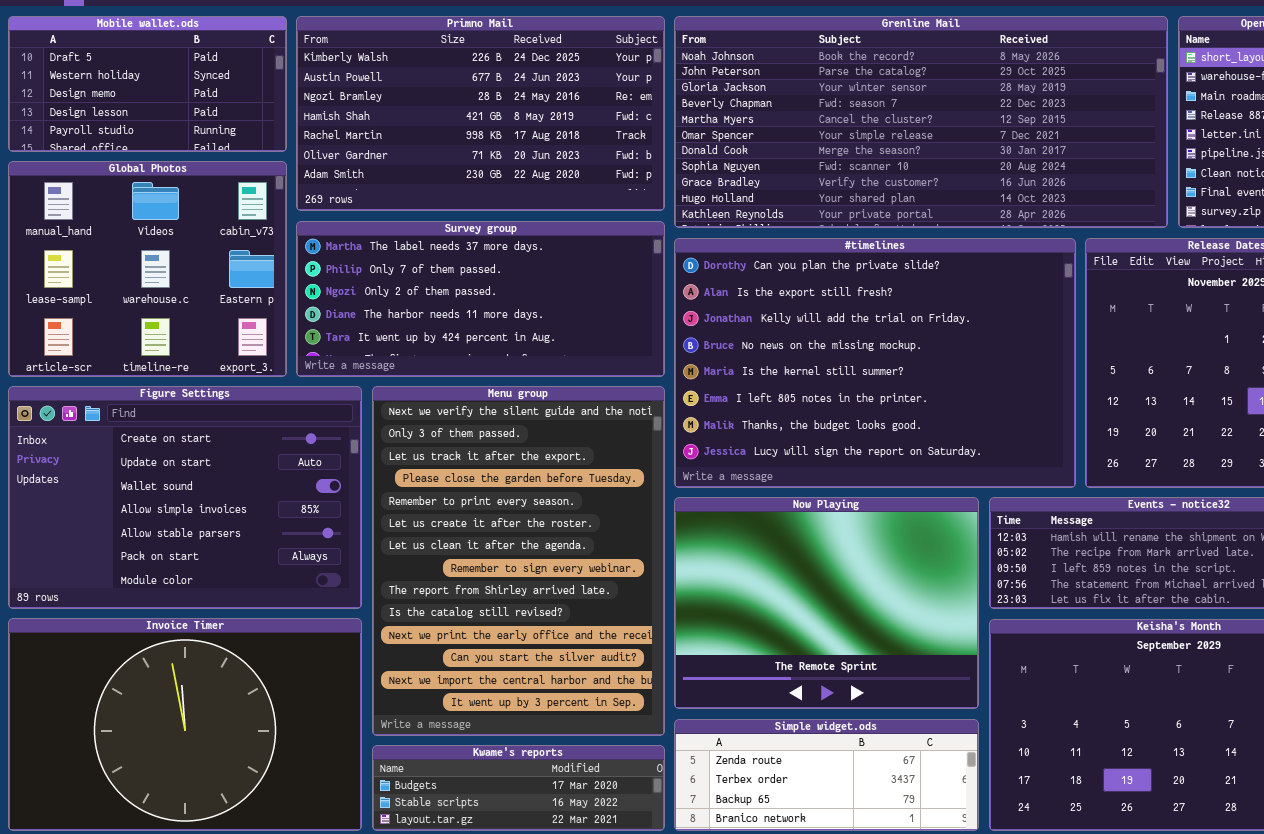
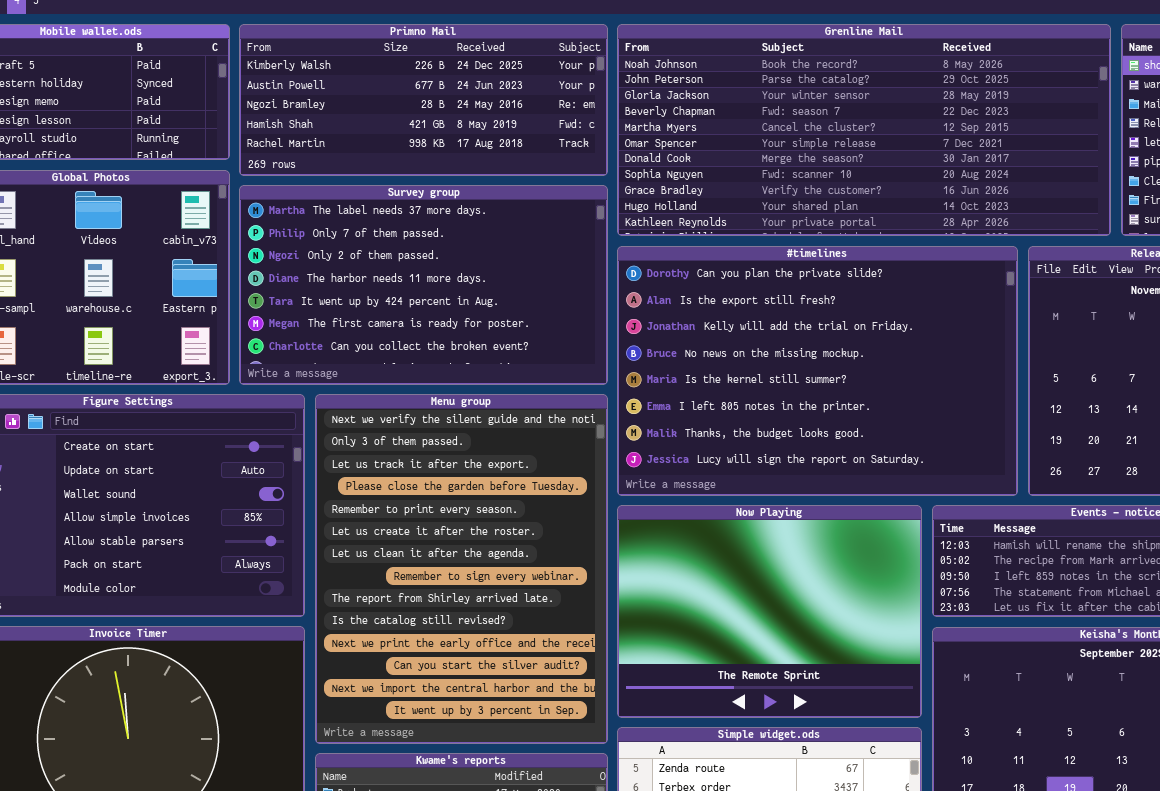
Primno Mail: [296,16,665,211] -> [239,24,608,176], resized
Survey group: [296,221,665,377] -> [239,185,608,385], resized

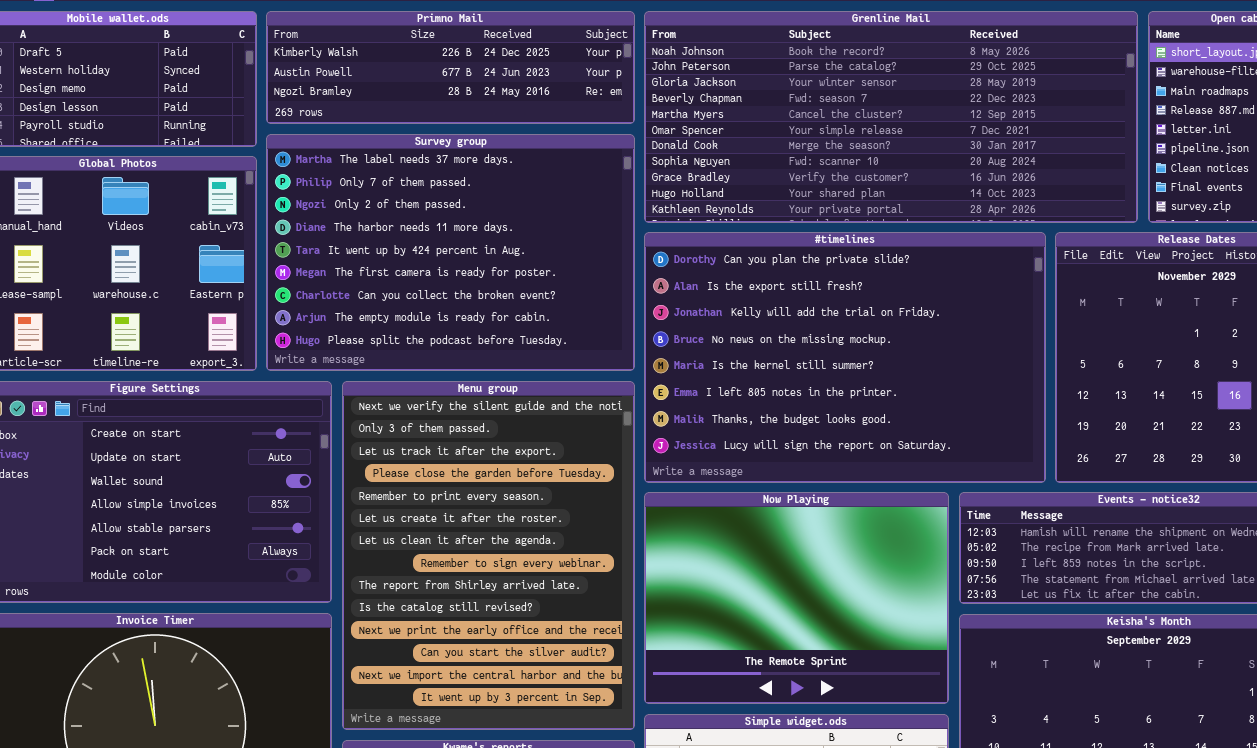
Primno Mail: [239,24,608,176] -> [266,11,635,124], resized
Survey group: [239,185,608,385] -> [266,134,635,371], resized

